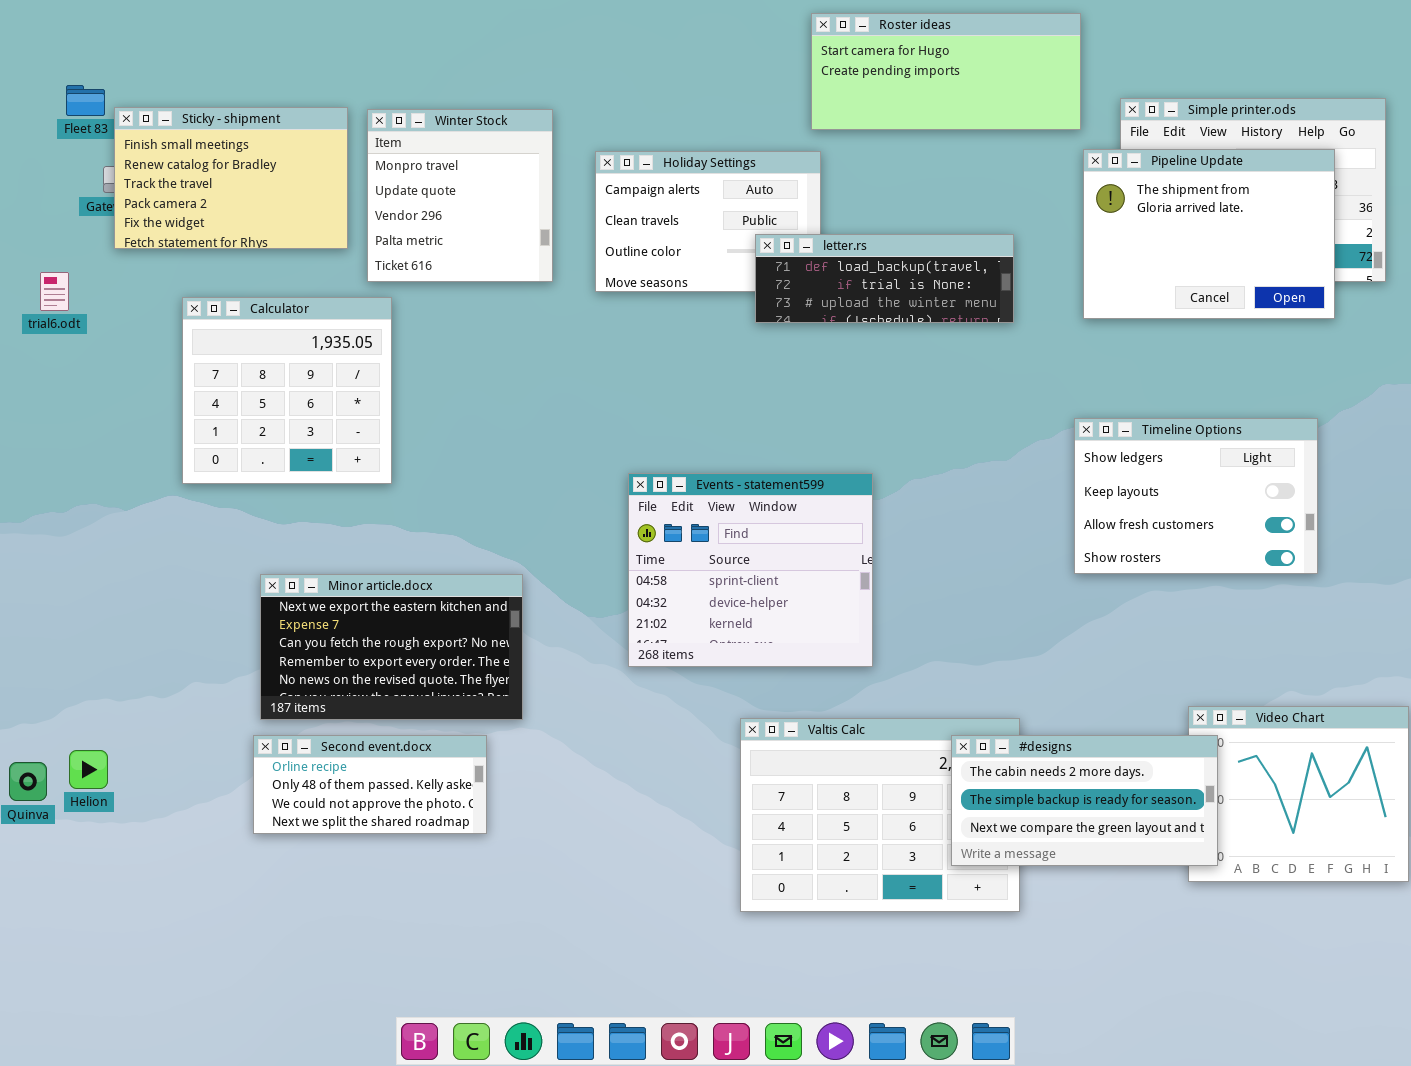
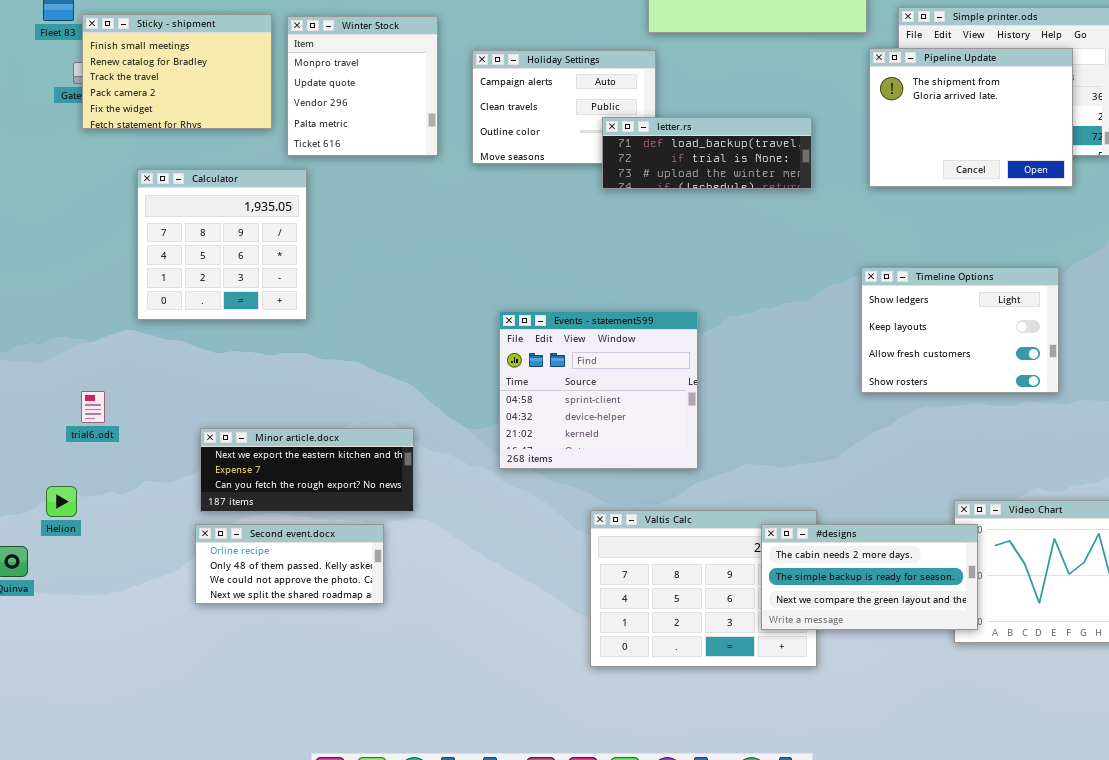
trial6.odt: [40,272,69,311] -> [81,391,105,423], moved
Minor article.docx: [260,574,523,720] -> [200,428,414,512], resized
Helion: [69,750,108,789] -> [46,486,77,517], moved

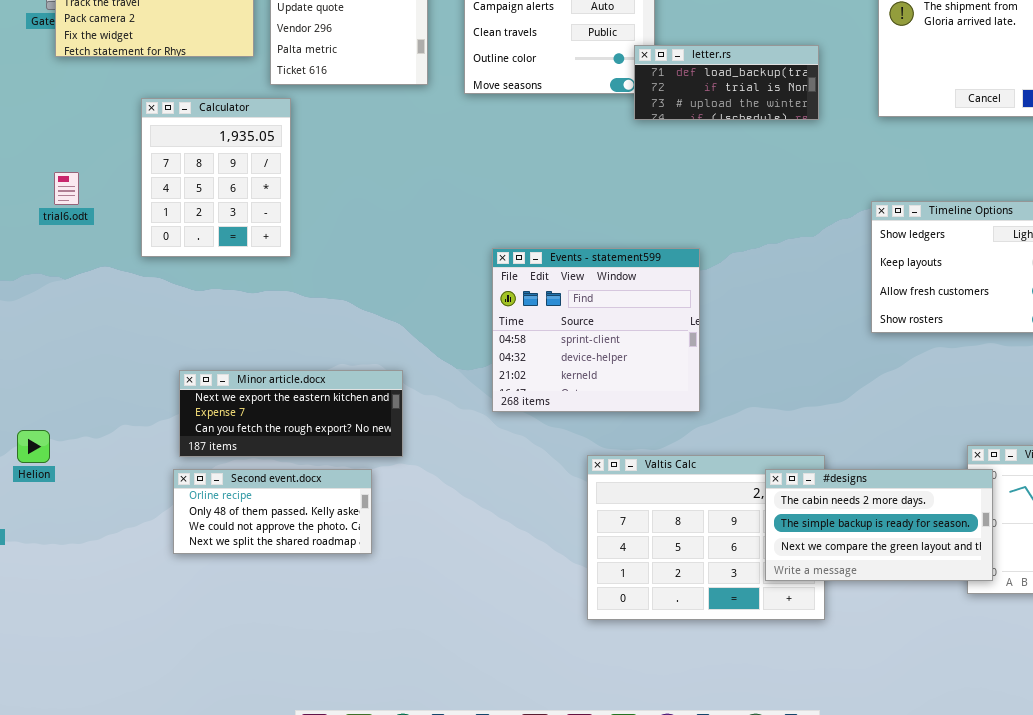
letter.rs: [602,117,812,189] -> [634,45,819,120], resized
Calculator: [137,169,307,320] -> [141,98,291,257], resized
trial6.odt: [81,391,105,423] -> [54,172,79,205], moved

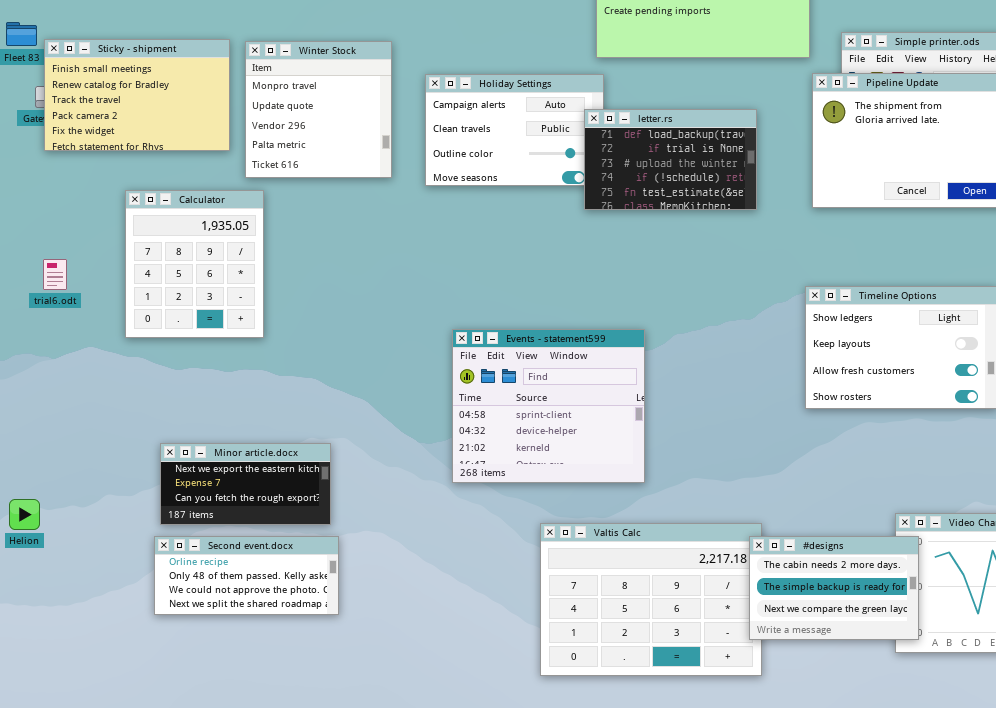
letter.rs: [634,45,819,120] -> [584,109,757,210], resized
Minor article.docx: [179,370,403,457] -> [160,443,331,525], resized
#designs: [765,469,993,581] -> [749,536,919,640], resized

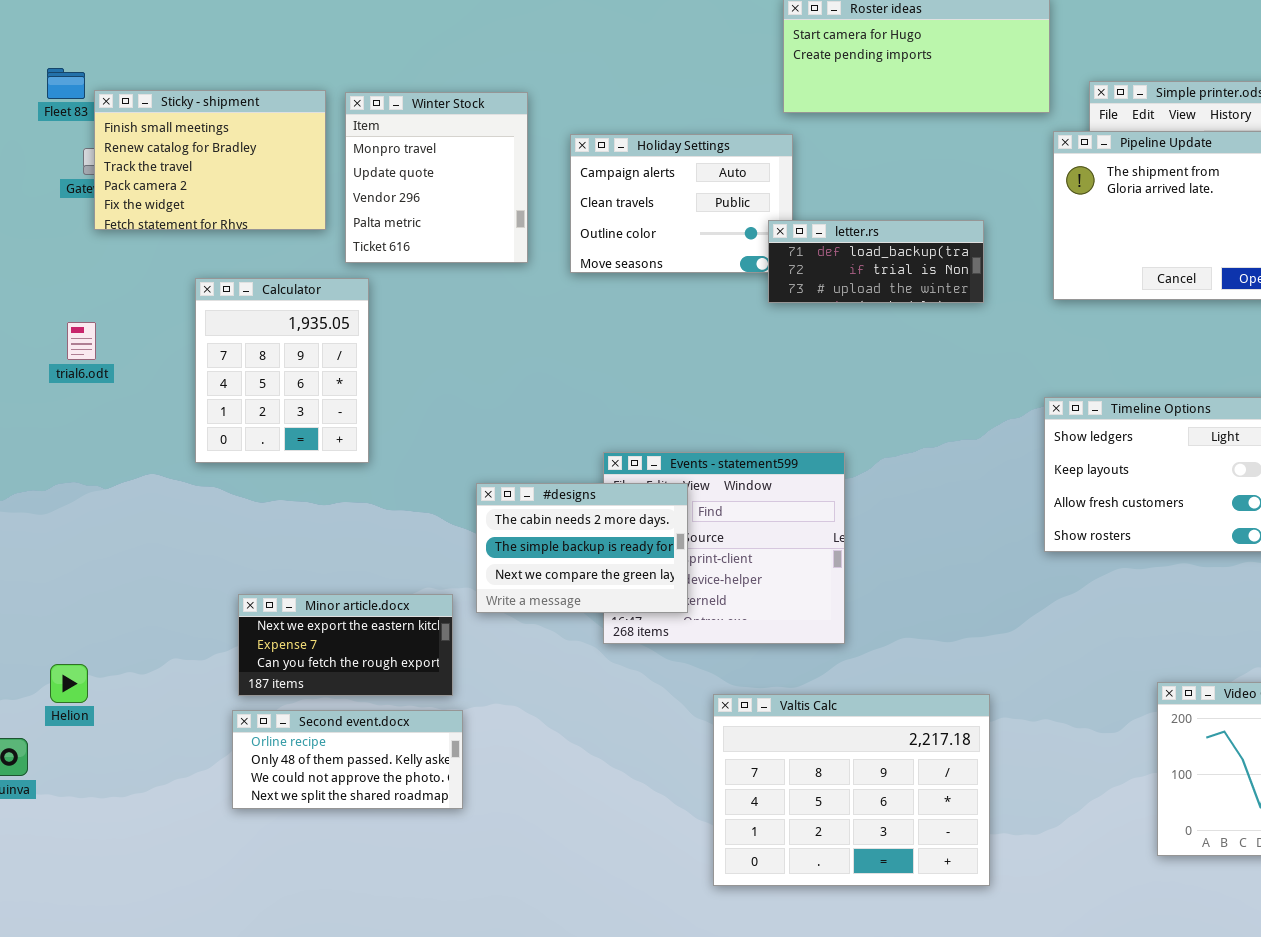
letter.rs: [584,109,757,210] -> [768,220,984,303], resized
trial6.odt: [43,259,67,290] -> [67,322,96,360], moved
#designs: [749,536,919,640] -> [476,483,688,613], moved

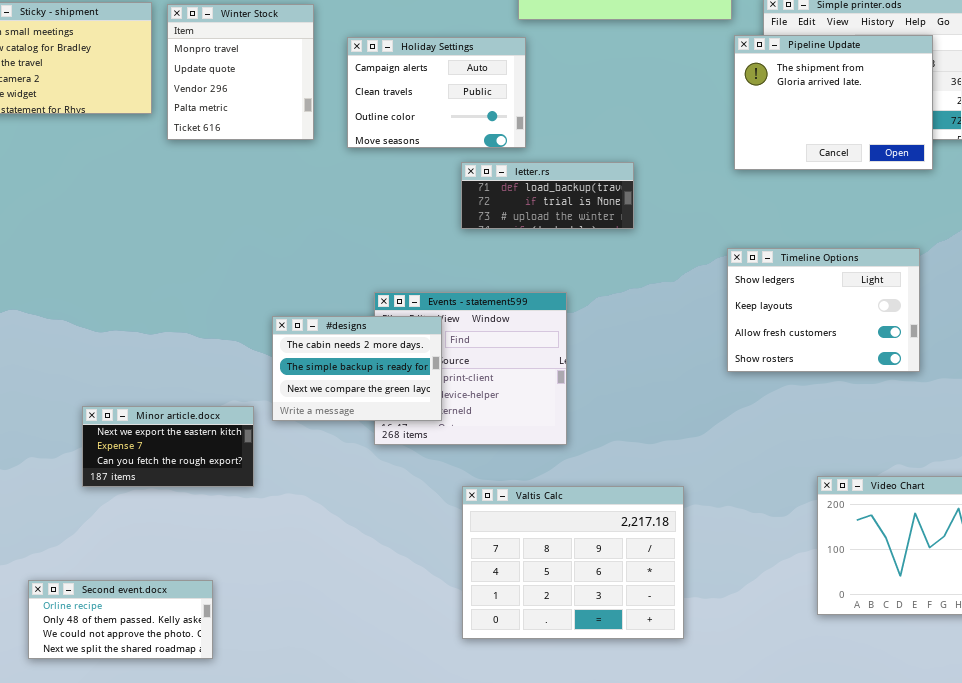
letter.rs: [768,220,984,303] -> [461,162,634,229], moved
Calculator: [195,278,369,463] -> none, closed
Second event.docx: [232,710,463,809] -> [28,580,213,659], moved

